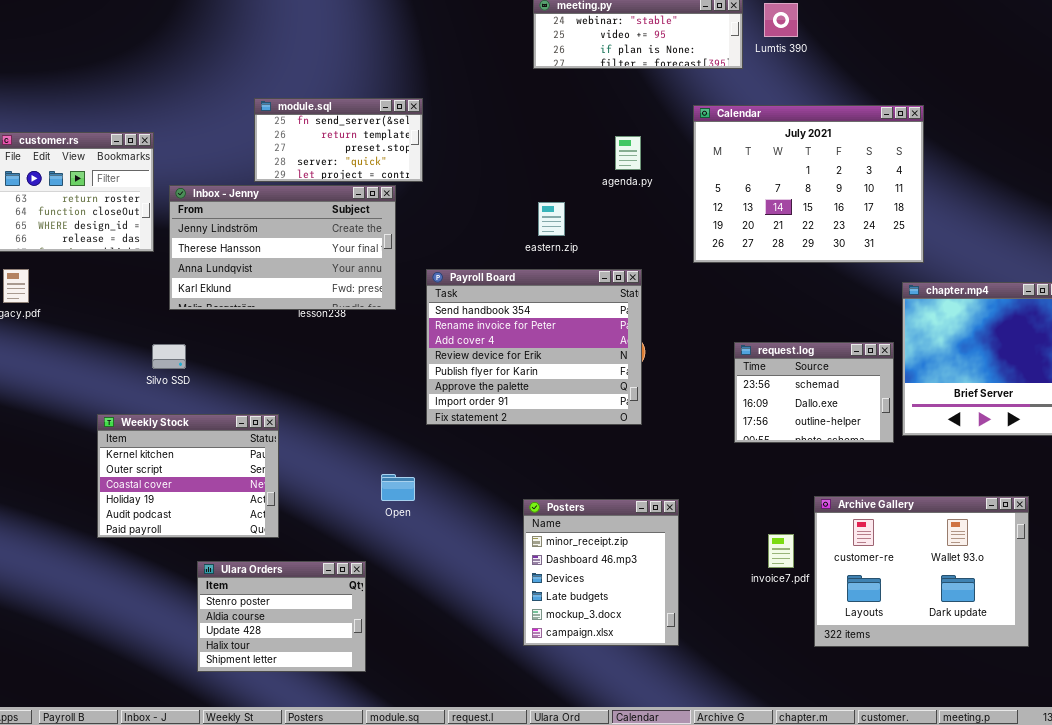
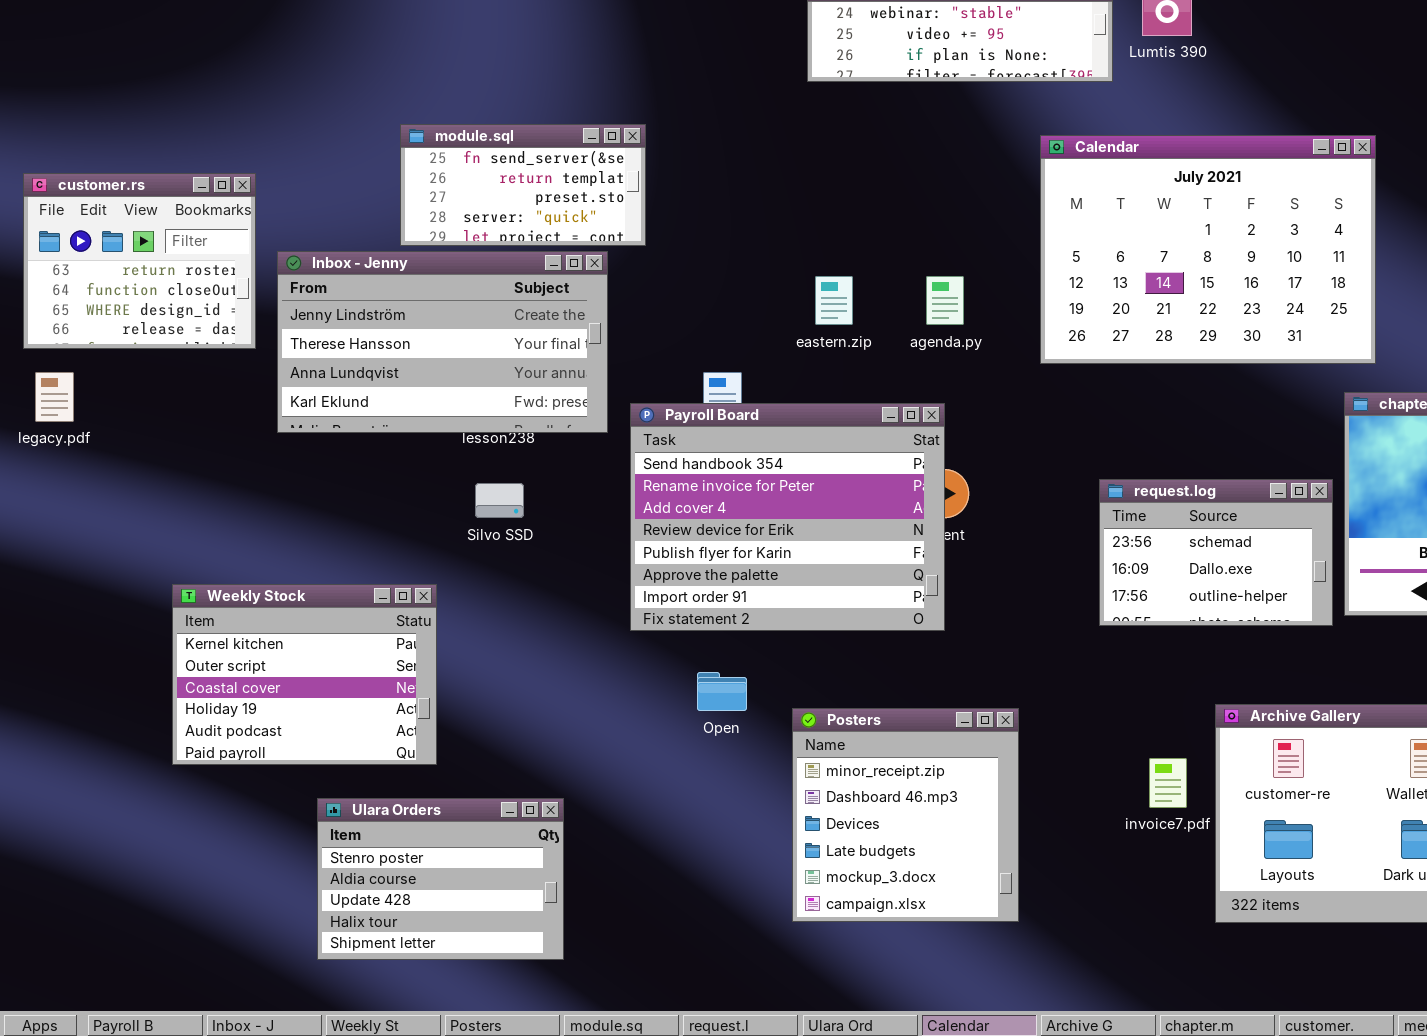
agenda.py: [615,136,641,170] -> [926,276,964,325], moved
Payroll Board: [426,269,642,425] -> [630,403,945,631], moved
Silvo SSD: [152,344,186,369] -> [475,483,524,518], moved
Open: [381,474,415,501] -> [697,672,747,711], moved

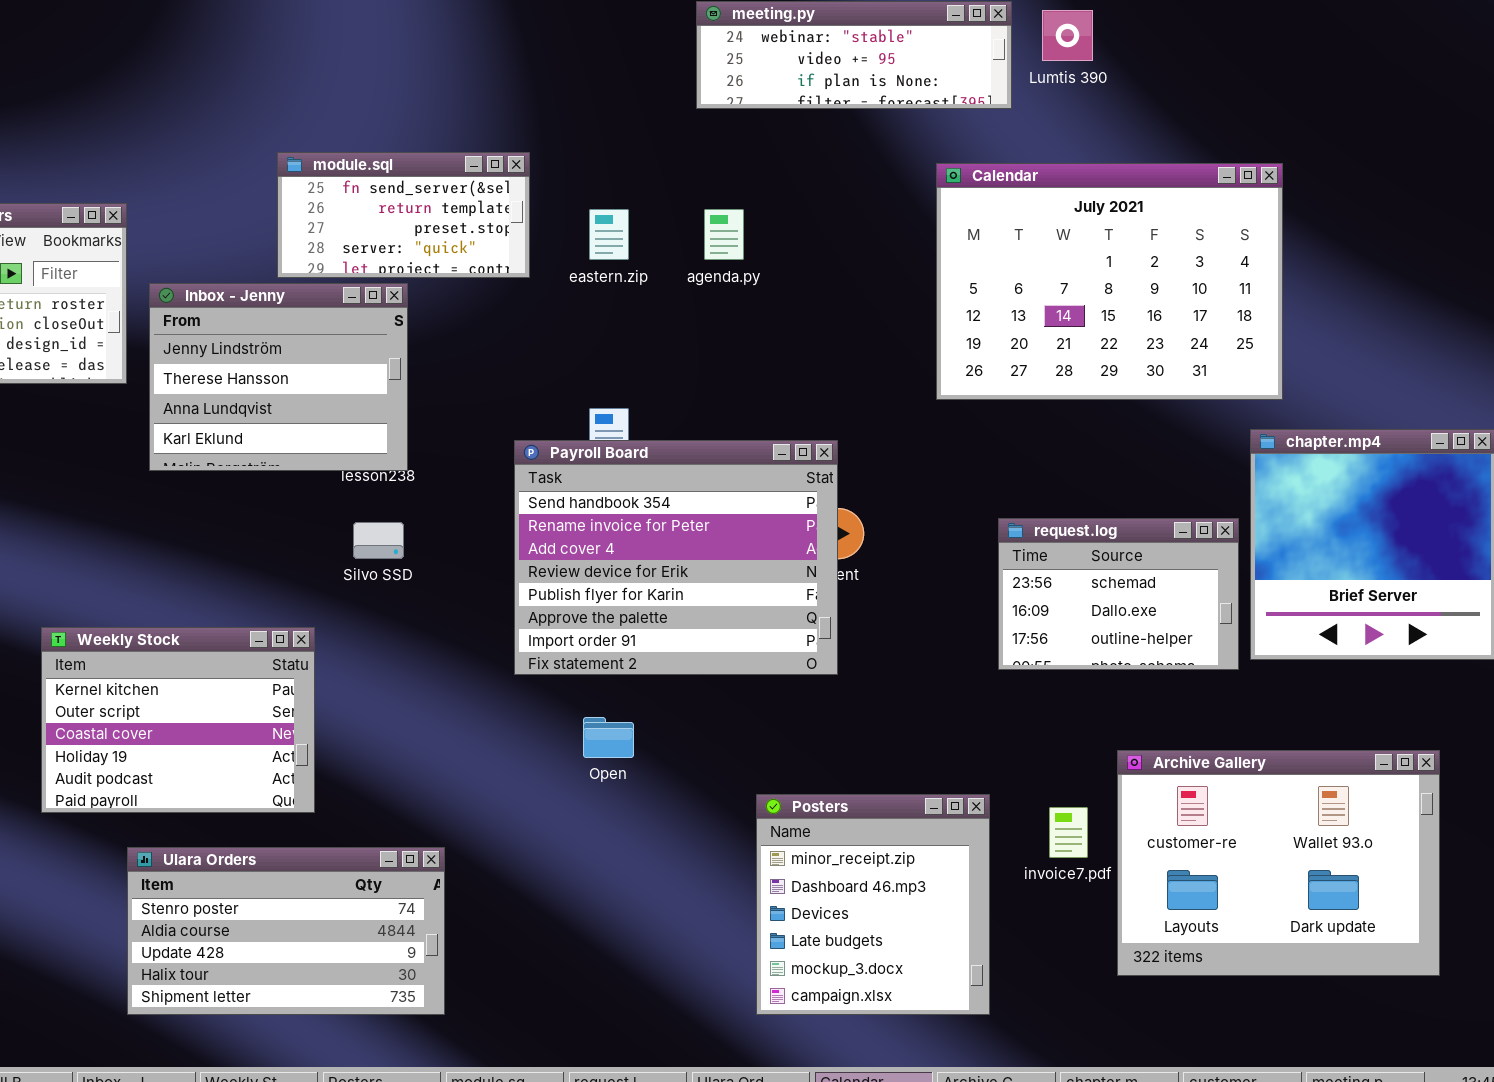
Inbox - Jenny: [277,251,608,433] -> [149,283,408,471], resized
eastern.zip: [815,276,853,325] -> [589,209,629,260], moved
agenda.py: [926,276,964,325] -> [704,209,744,260], moved
Posters: [792,708,1019,922] -> [756,794,990,1015], moved
Ulara Orders: [317,798,564,960] -> [127,847,445,1015], resized

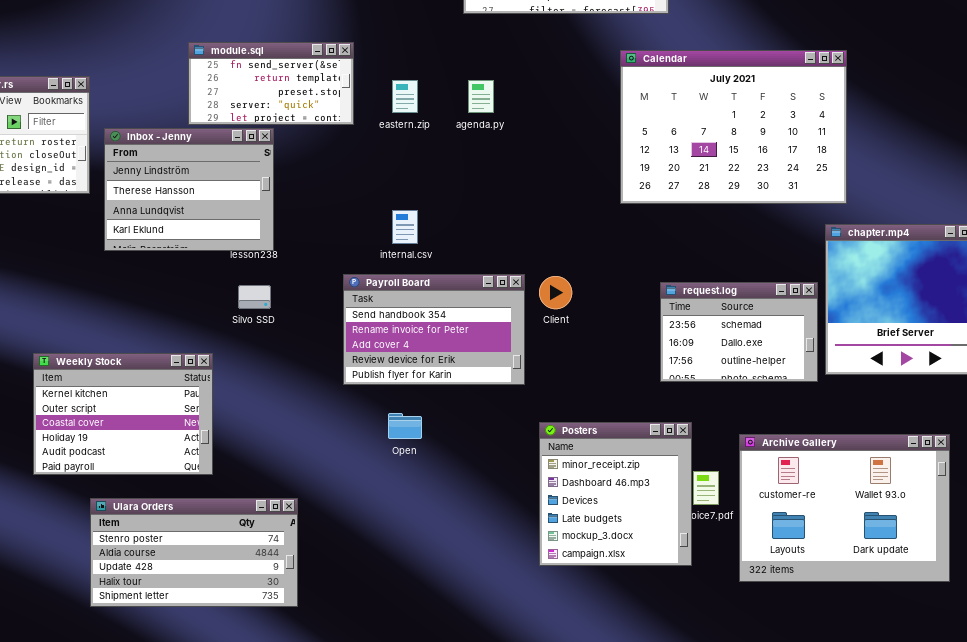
Payroll Board: [514,440,838,675] -> [343,274,525,385], resized
Posters: [756,794,990,1015] -> [539,422,692,566], moved

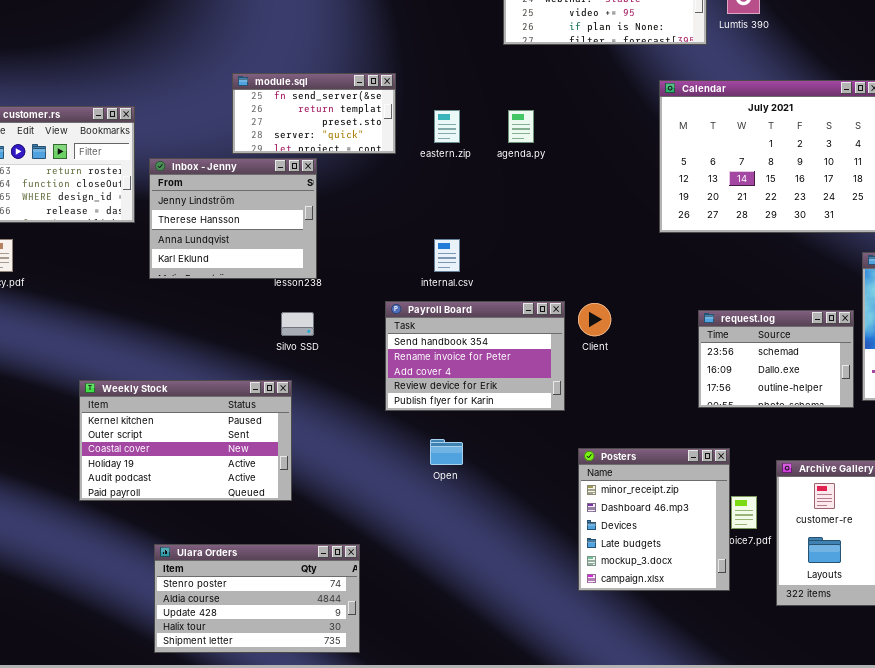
Weekly Stock: [33,353,213,475] -> [79,380,292,501], resized
Ulara Orders: [90,498,298,607] -> [154,544,360,653], moved

